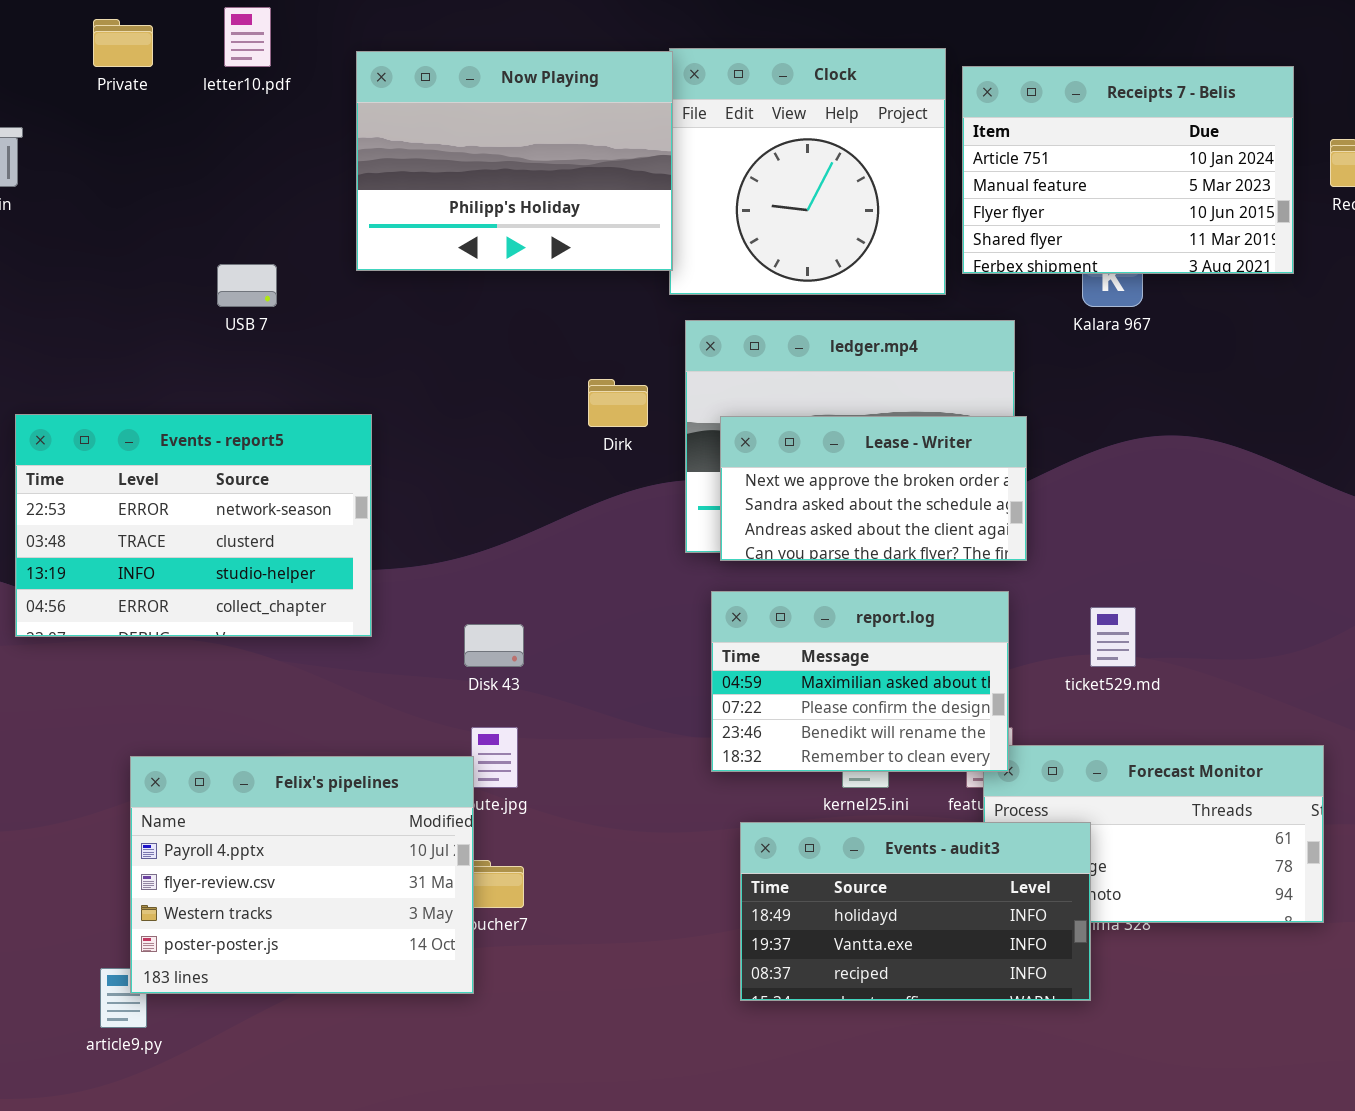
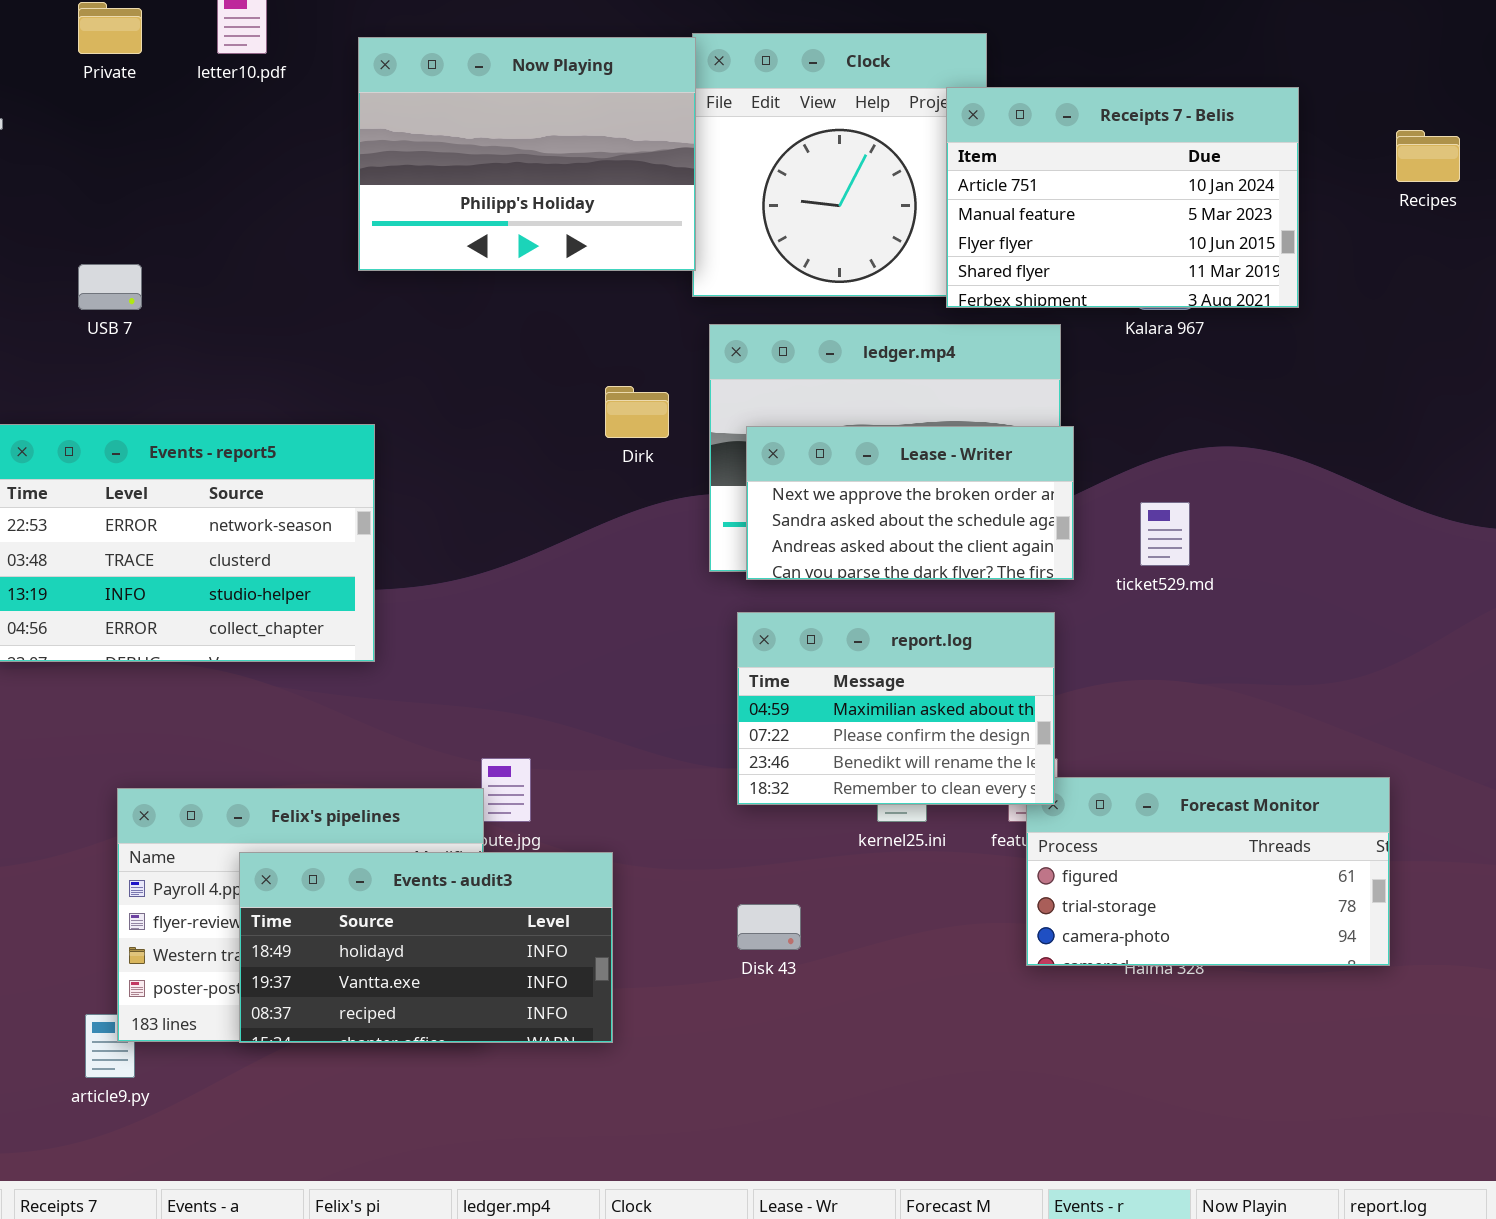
Receipts 7 - Belis: [962,66,1294,274] -> [946,87,1299,308], moved
USB 7: [217,264,277,307] -> [78,264,142,310], moved
ticket529.md: [1090,607,1136,667] -> [1140,502,1190,566], moved
Disk 43: [464,624,524,667] -> [737,904,801,950], moved
Events - audit3: [740,822,1091,1001] -> [239,852,613,1043], moved

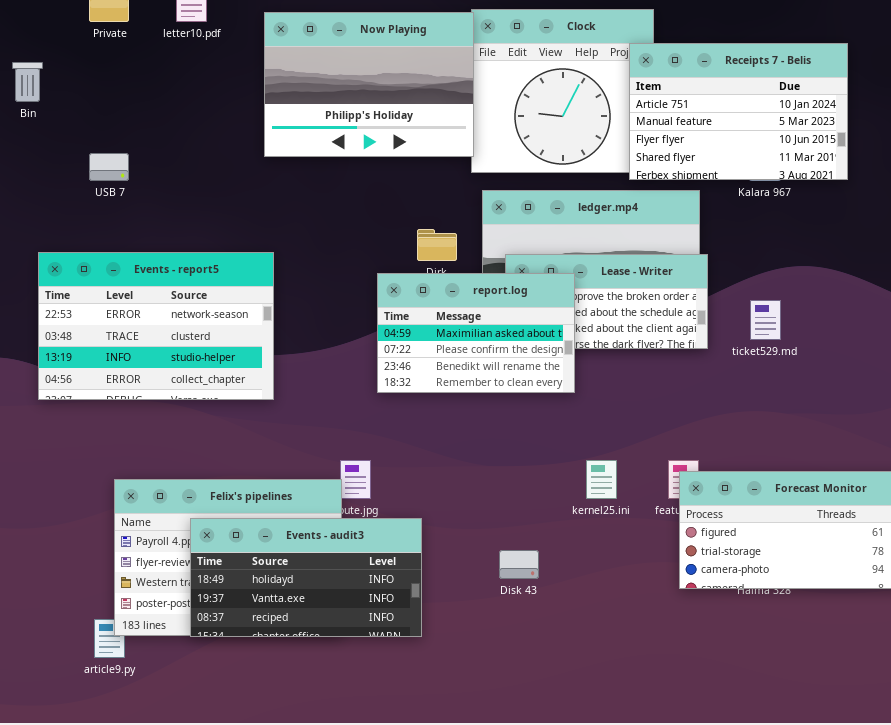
report.log: [737,612,1055,805] -> [377,273,575,393], moved

